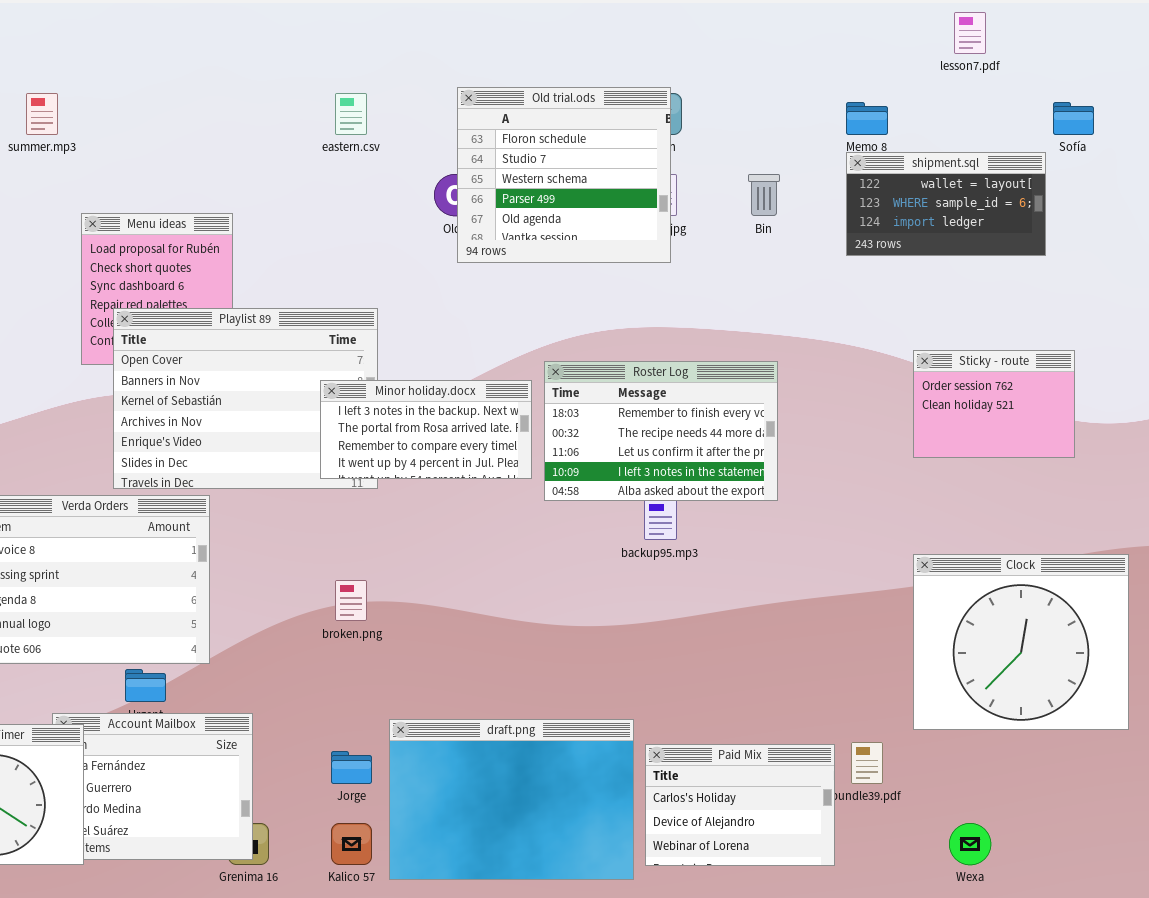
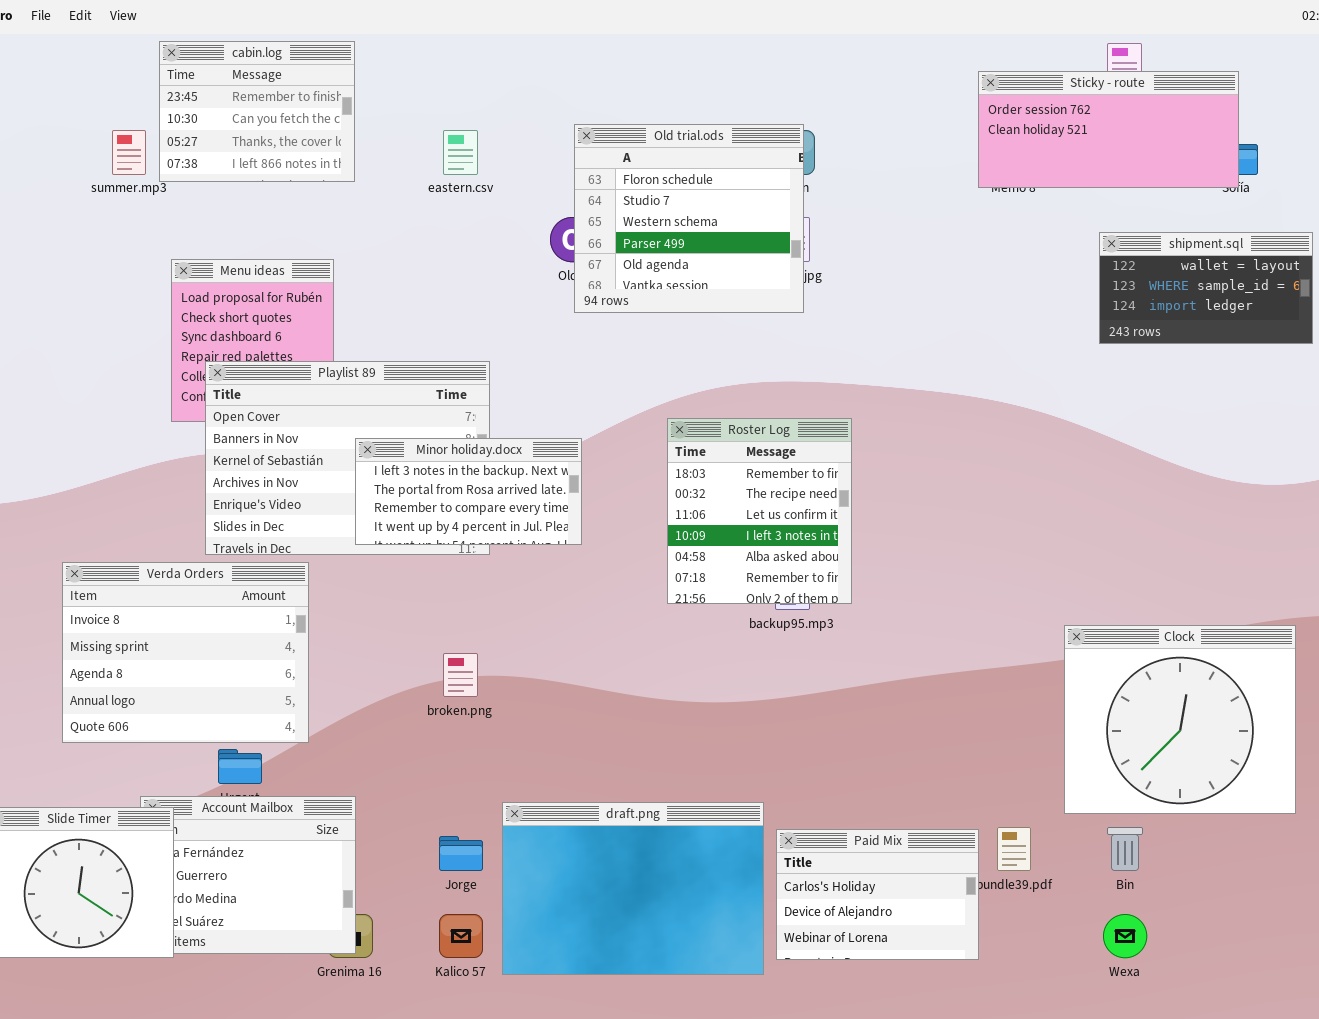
cabin.log: none -> [159,41,355,182], opened
shipment.sql: [846,152,1046,256] -> [1099,232,1313,344], moved
Bin: [748,174,780,216] -> [1107,827,1143,871], moved
Sticky - route: [913,350,1075,458] -> [978,71,1239,188], moved, resized
Roster Log: [544,361,778,501] -> [667,418,852,604], resized
Minor holiday.docx: [320,380,532,479] -> [355,438,582,545], moved

